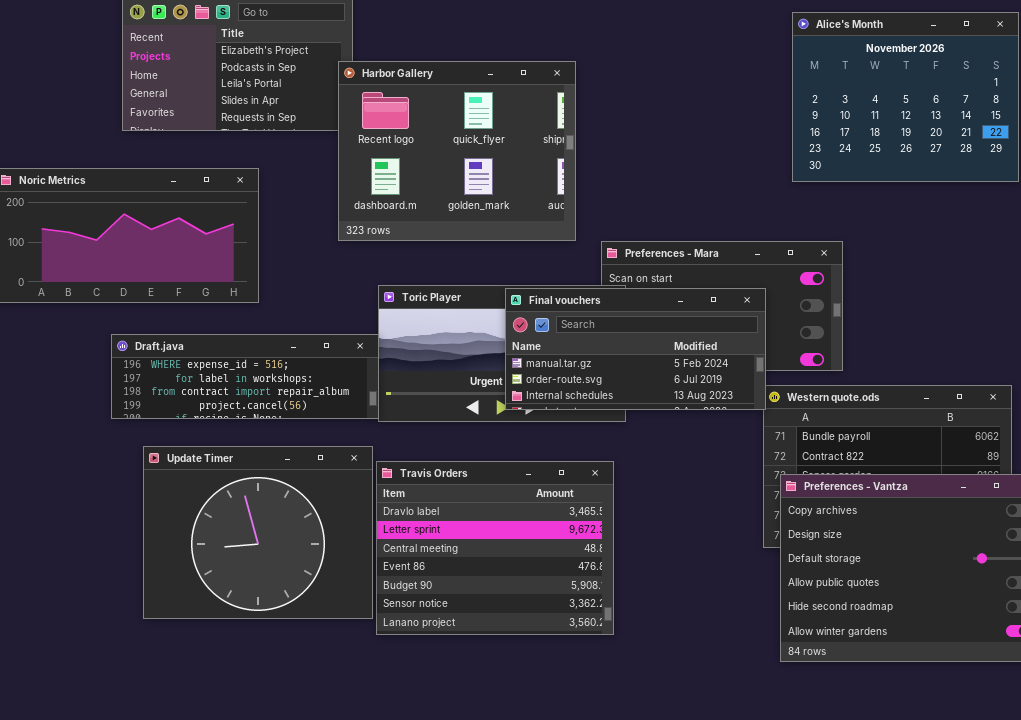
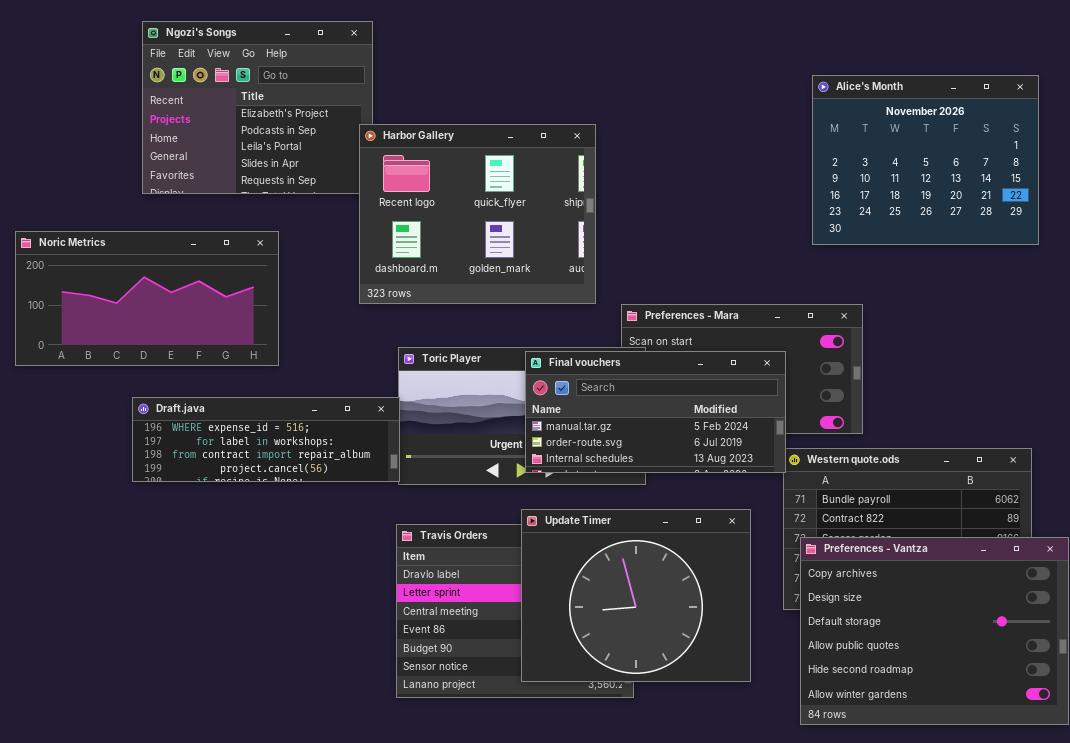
Update Timer: [143,446,373,619] -> [521,509,751,682], moved

